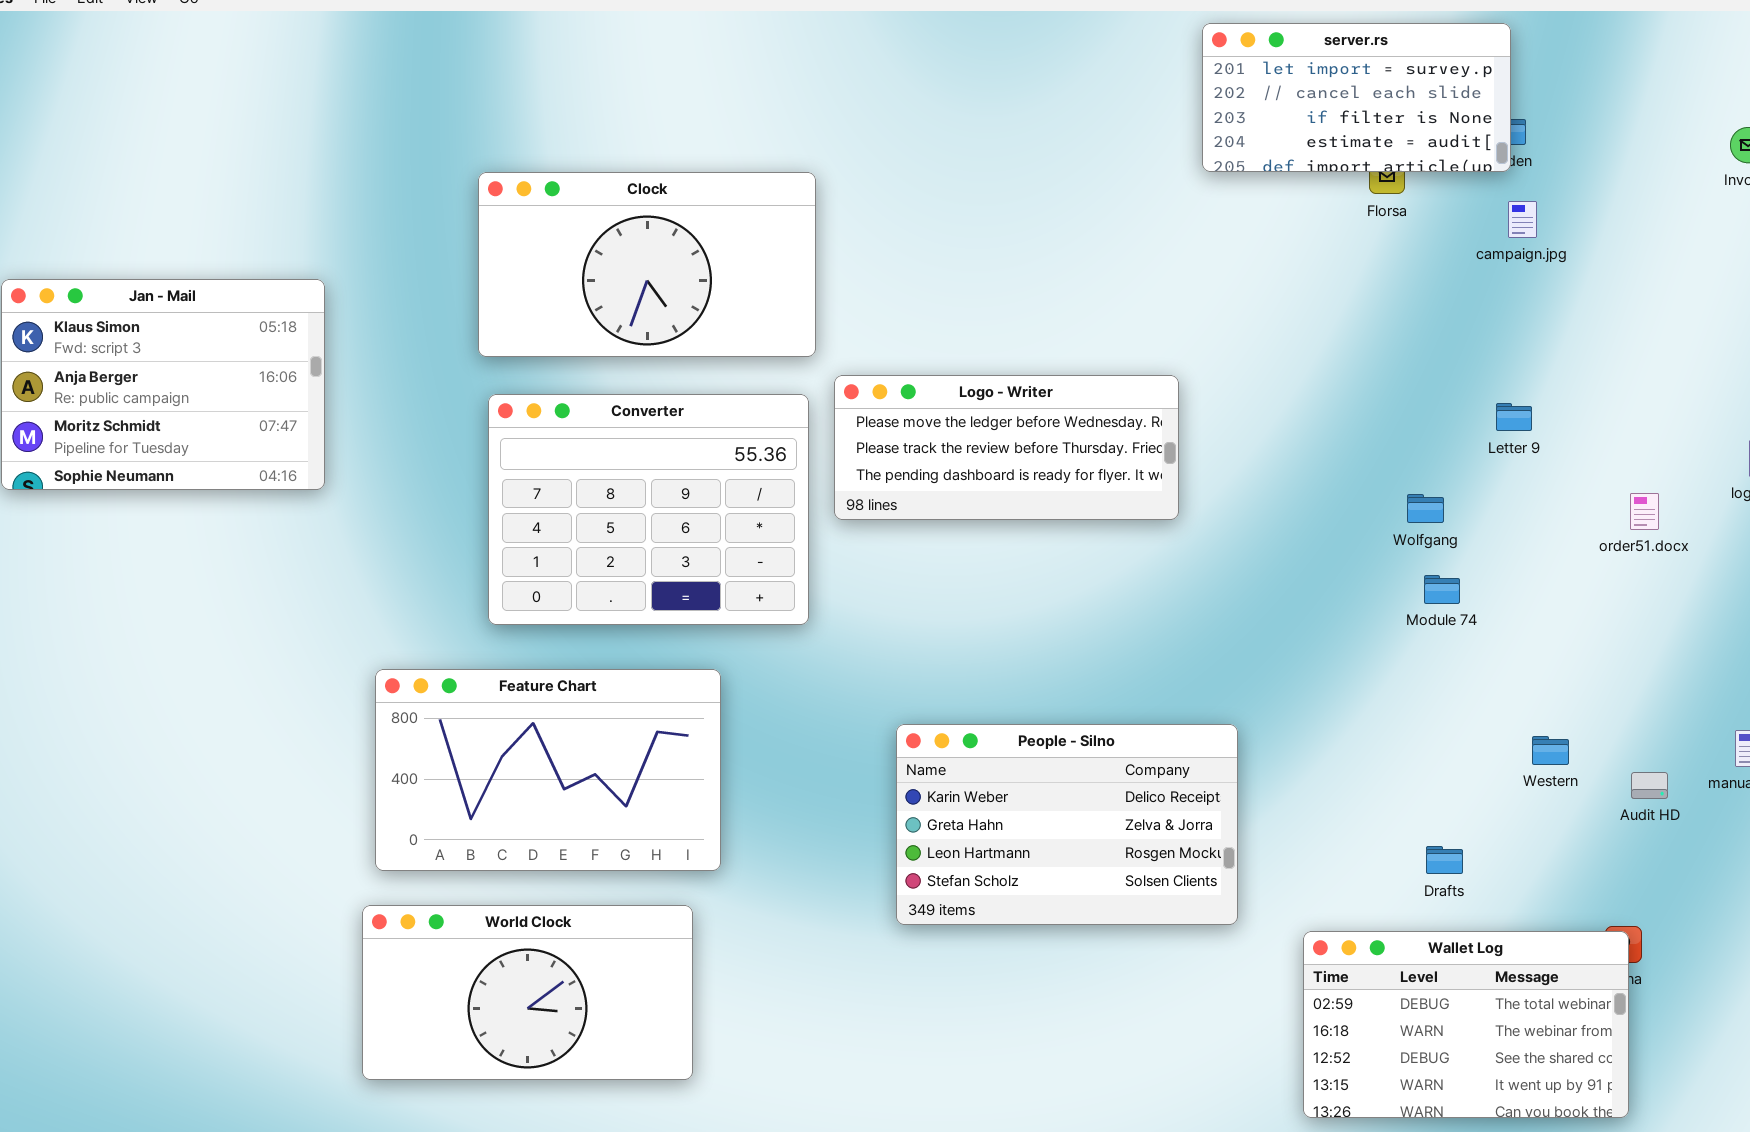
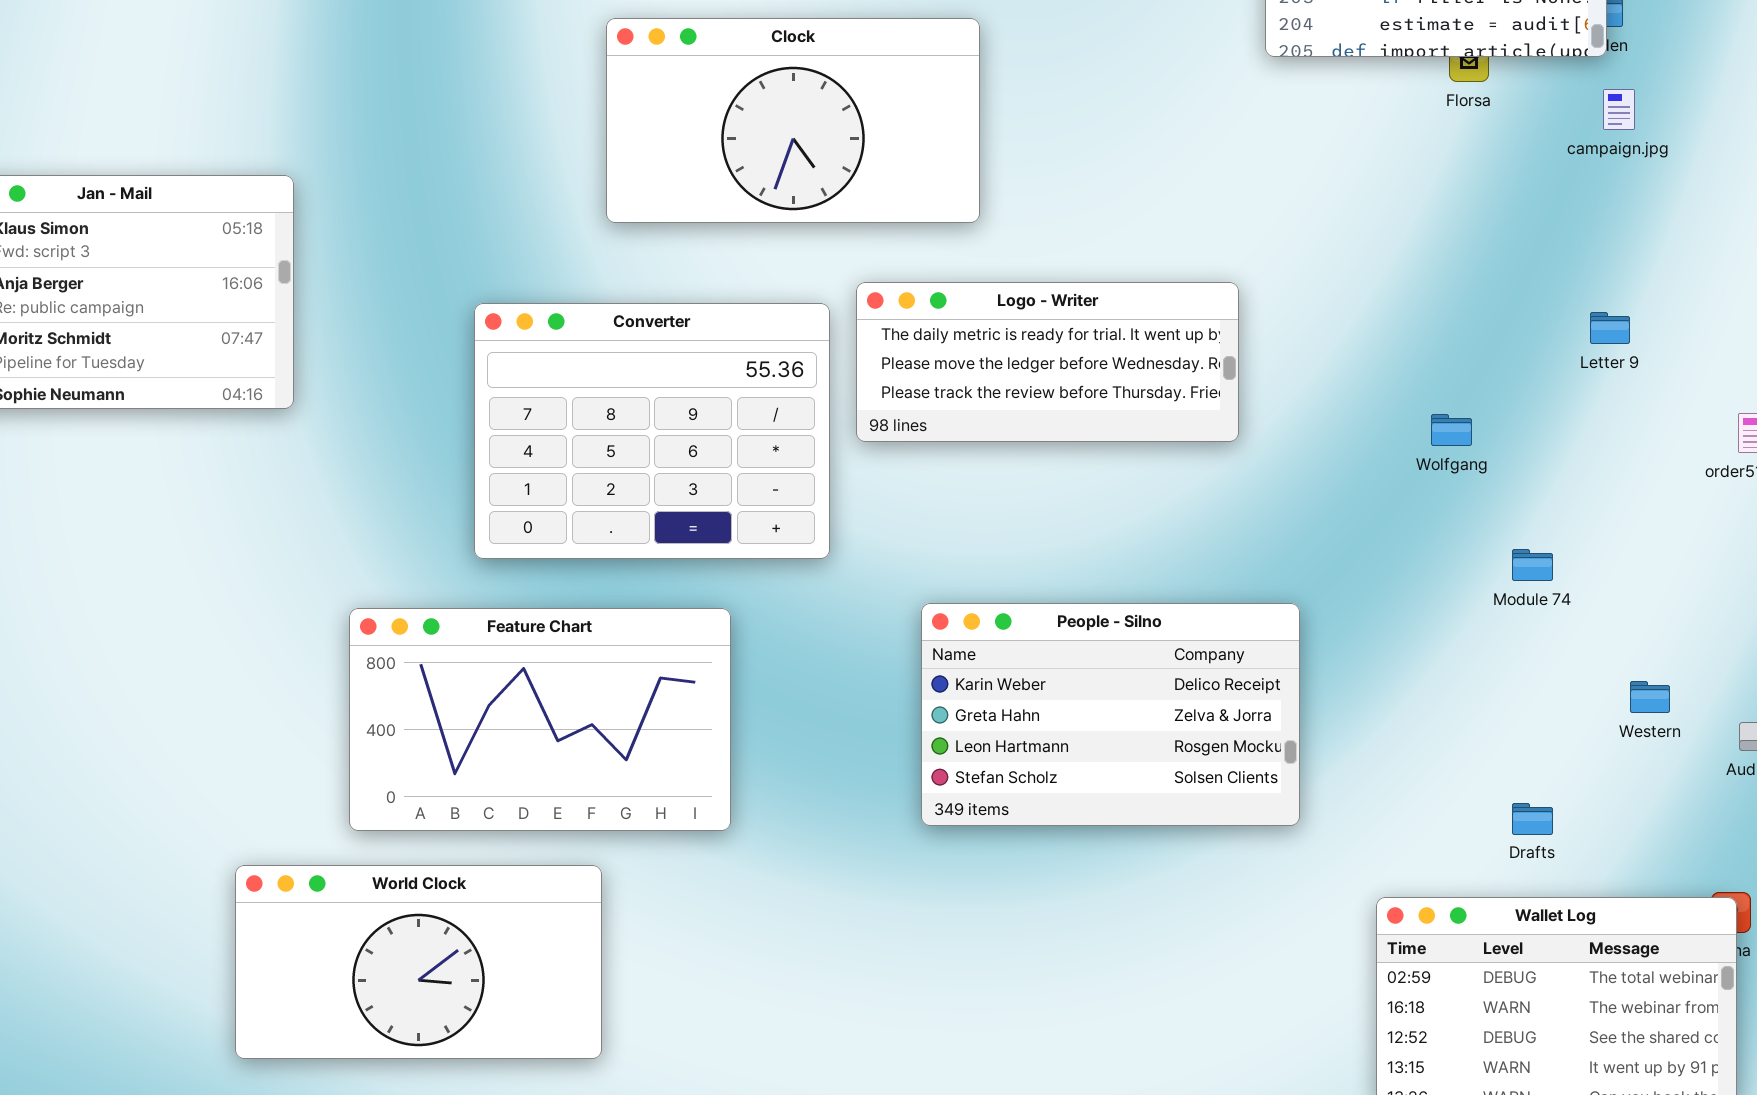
Clock: [478,172,816,357] -> [606,18,980,223], moved
Logo - Writer: [834,375,1179,520] -> [856,282,1239,442], scrolled up 1 row
Wolfgang: [1407,494,1444,523] -> [1431,414,1472,446], moved
Module 74: [1424,575,1460,604] -> [1512,549,1553,581], moved
People - Silno: [896,724,1238,925] -> [921,603,1300,826], moved
World Clock: [362,905,693,1080] -> [235,865,602,1059], moved

